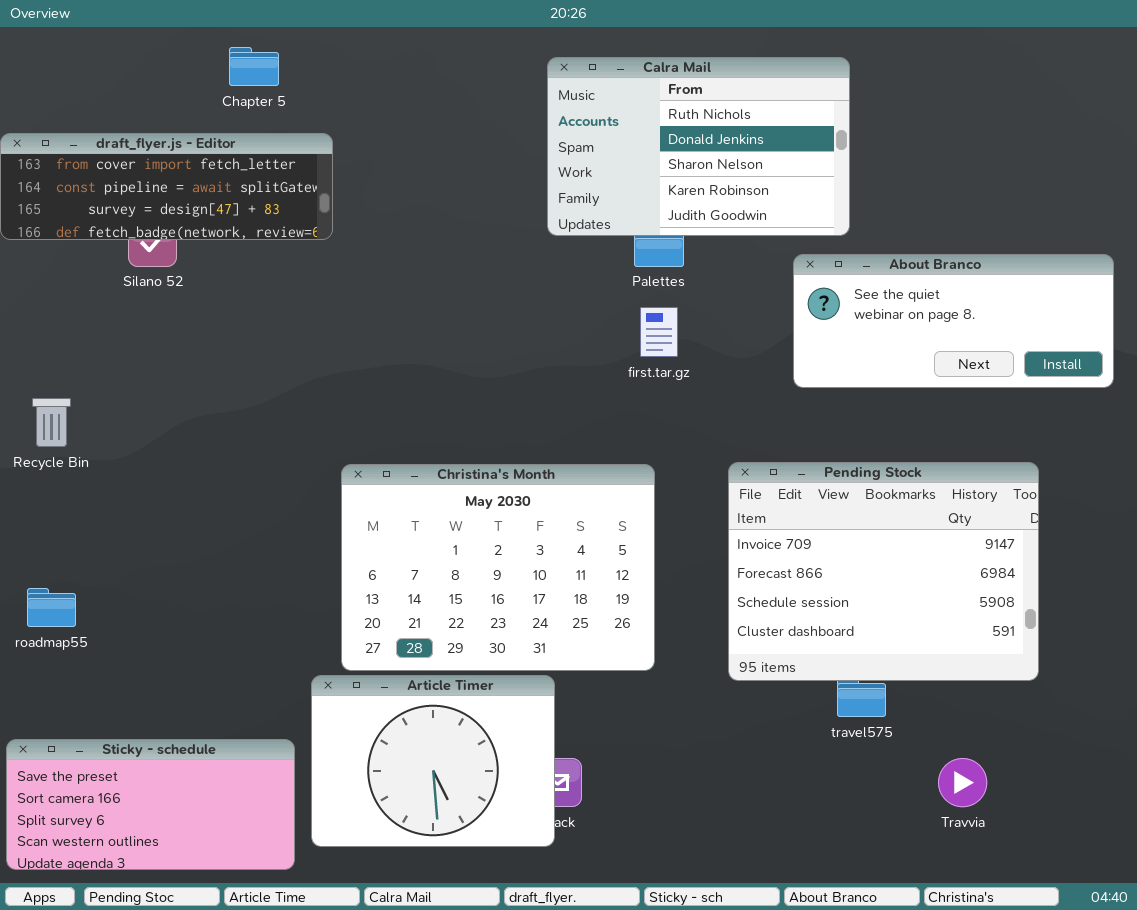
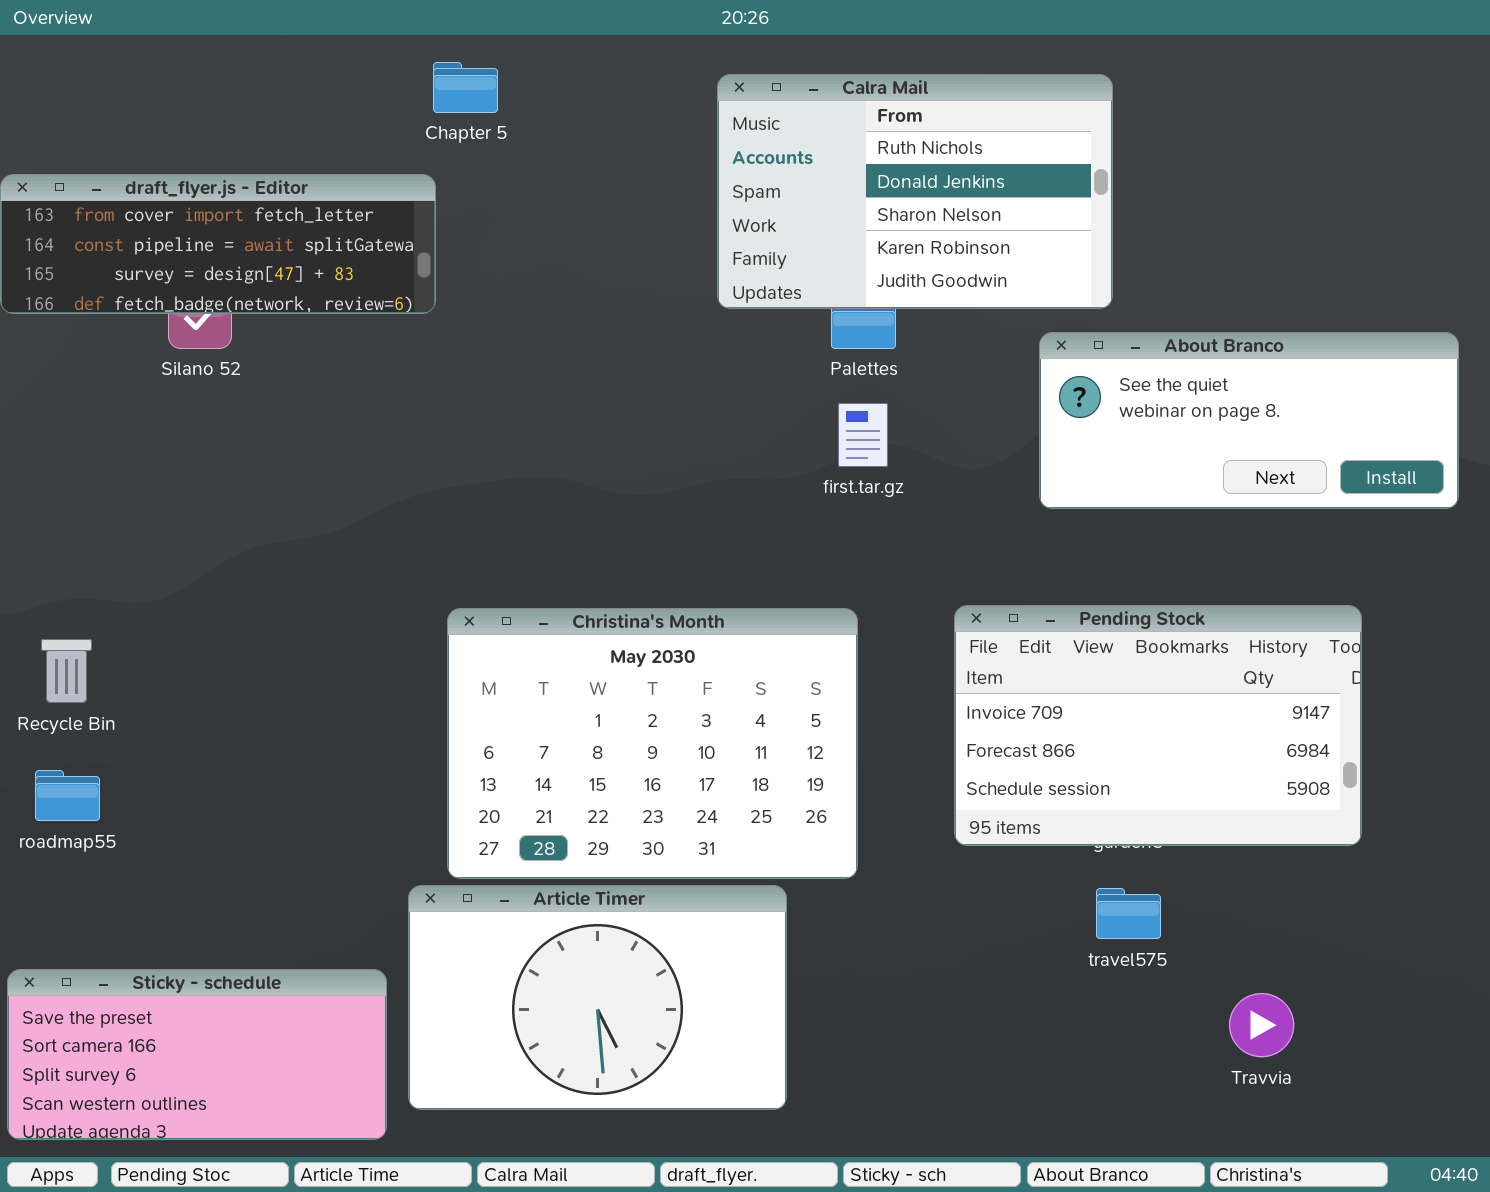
Chapter 5: [229,47,279,86] -> [433,62,498,113], moved
Recycle Bin: [32,398,71,447] -> [41,639,92,703], moved
Pending Stock: [728,462,1039,681] -> [954,605,1362,846], resized
Article Timer: [311,675,555,847] -> [408,885,787,1110], resized

